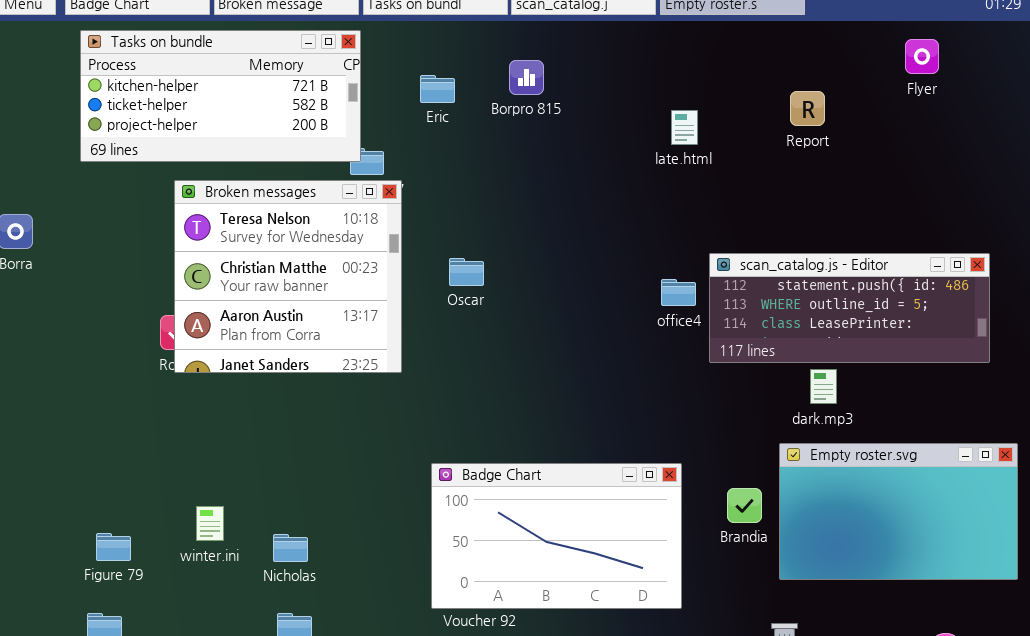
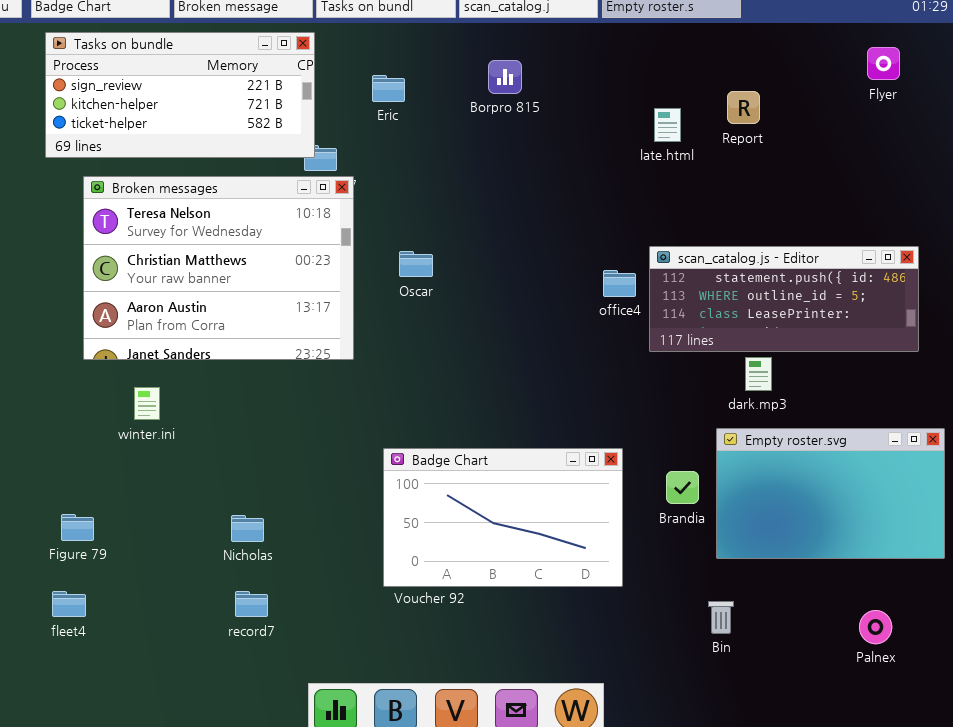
Tasks on bundle: [80,30,361,162] -> [45,32,315,158], scrolled up 1 row
Flyer: [905,39,939,74] -> [867,47,900,80], moved
Borpro 815: [509,60,544,95] -> [488,60,522,94], moved
late.html: [671,110,698,145] -> [654,108,681,142], moved
Broken messages: [174,180,402,373] -> [83,176,354,360], resized
winter.ini: [196,506,224,541] -> [134,387,160,420], moved

